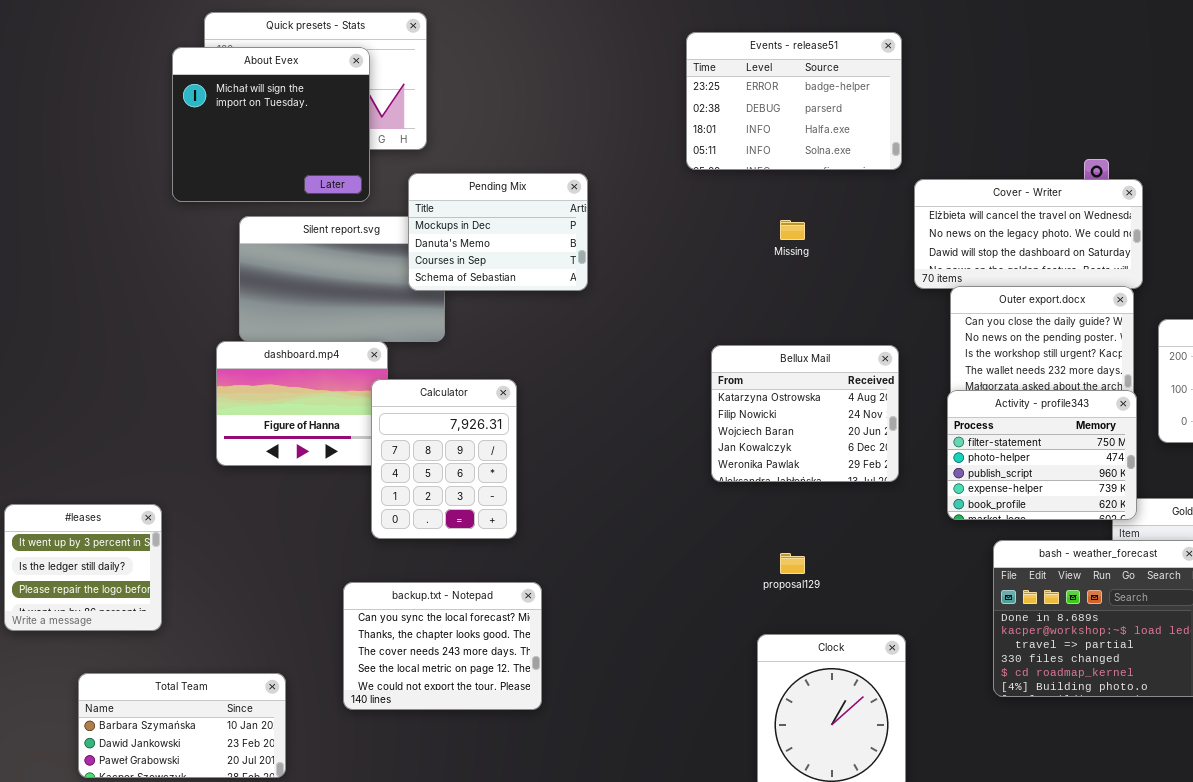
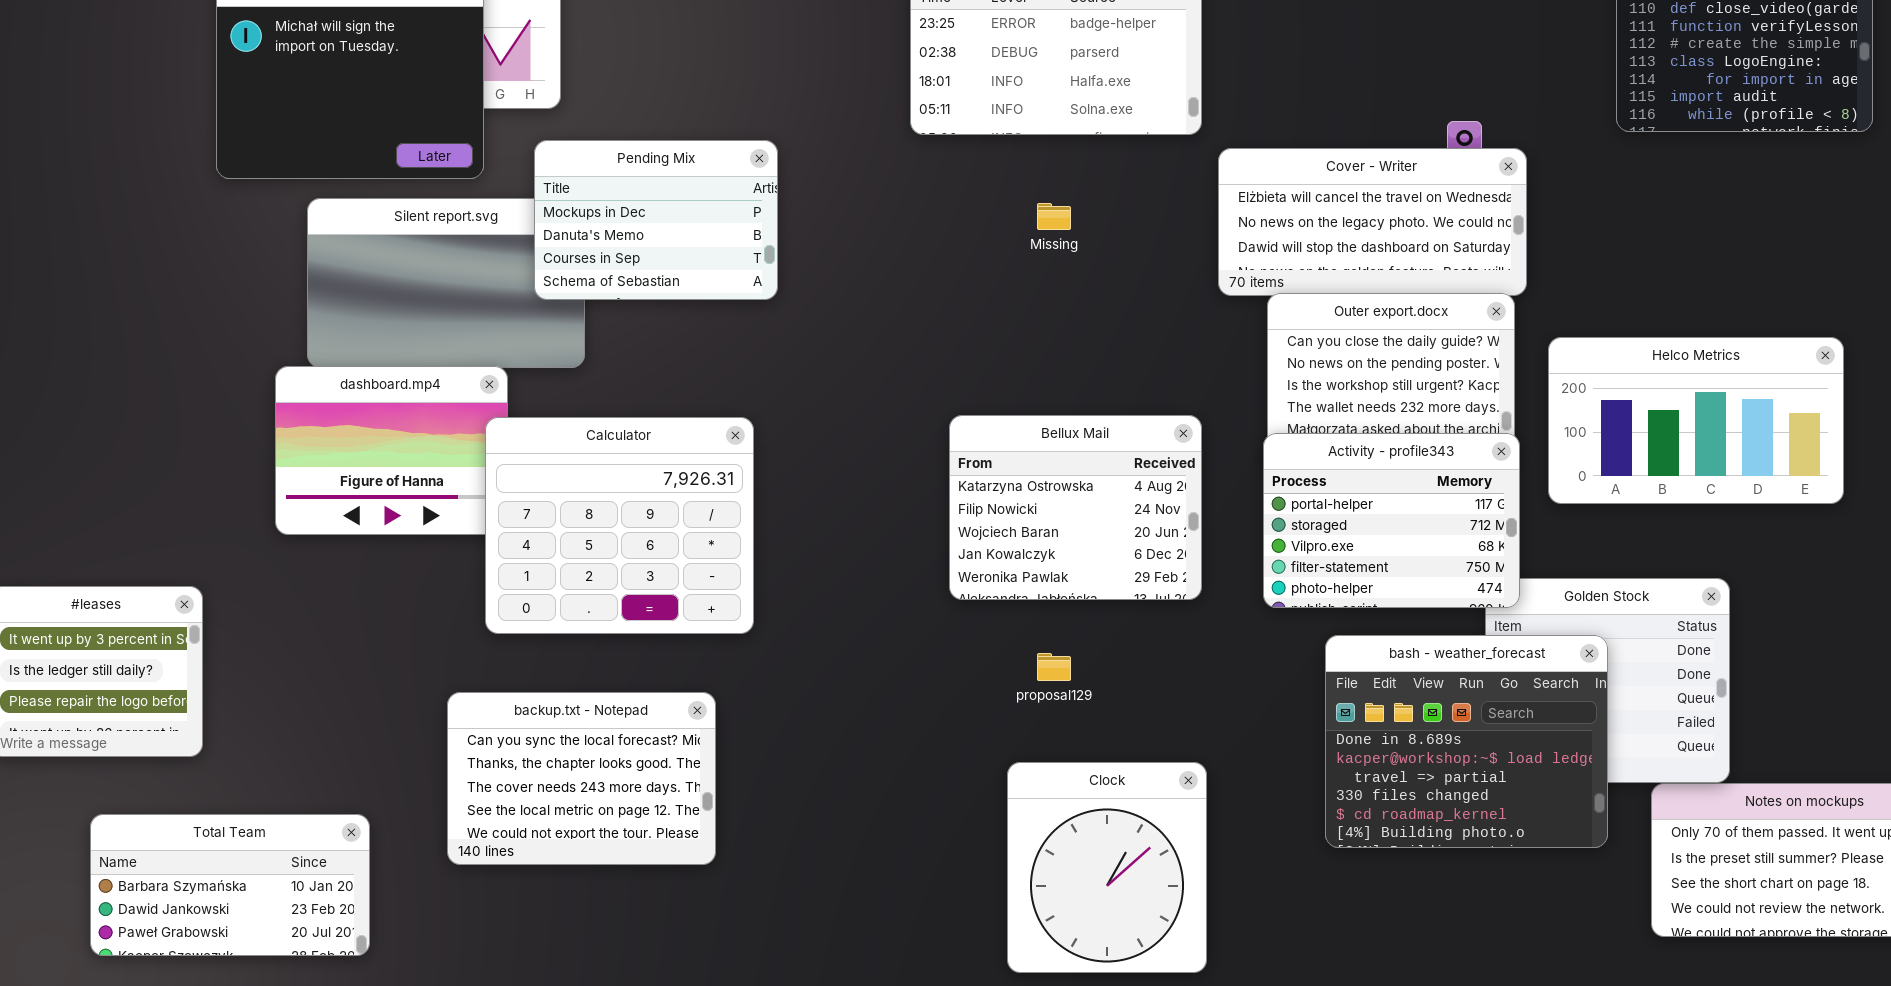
Bellux Mail: [711,345,899,482] -> [949,415,1202,600], moved
Calculator: [371,379,517,539] -> [485,417,754,634], resized
Activity - profile343: [947,390,1137,520] -> [1263,433,1520,608], scrolled up 3 rows

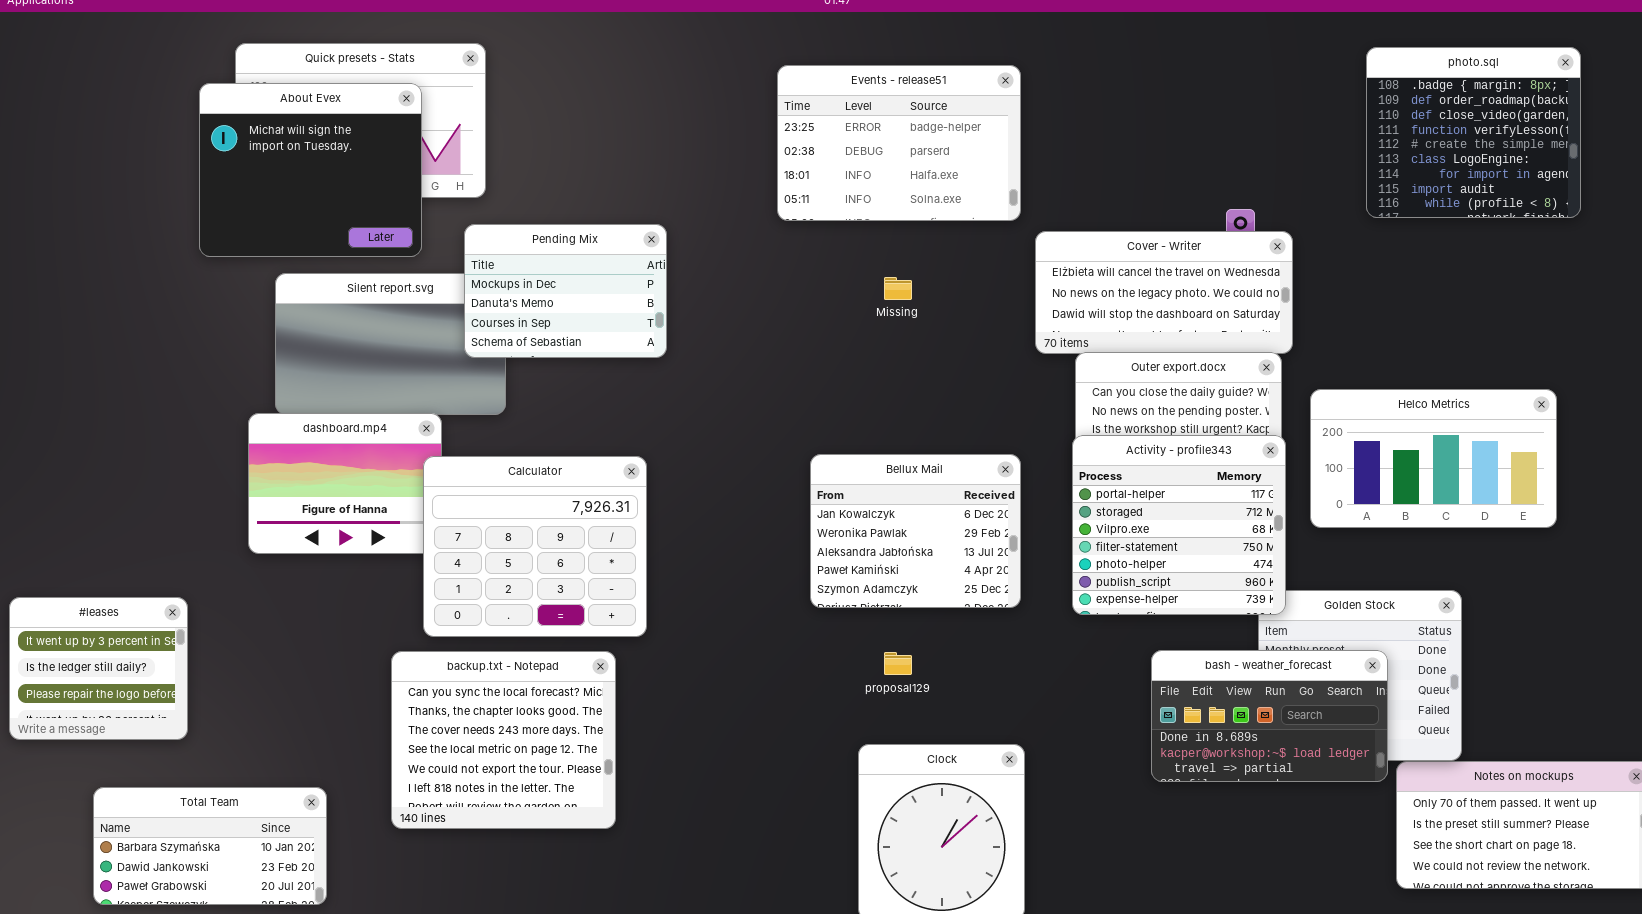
Bellux Mail: [949,415,1202,600] -> [810,454,1021,608], scrolled down 3 rows
Activity - profile343: [1263,433,1520,608] -> [1072,435,1286,615], resized
bash - weather_forecast: [1325,635,1608,848] -> [1151,650,1388,782], moved, resized
backup.txt - Notepad: [447,692,716,865] -> [391,651,616,829], resized

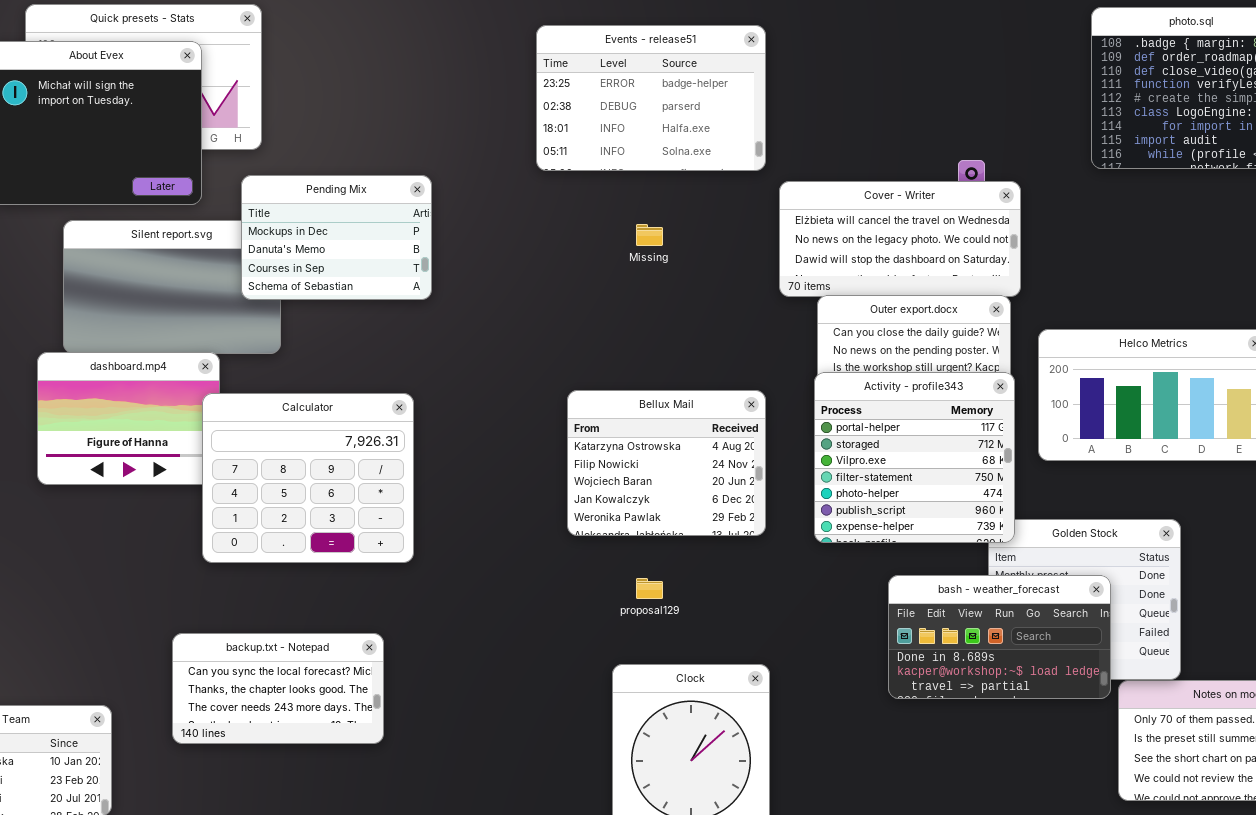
Bellux Mail: [810,454,1021,608] -> [567,390,766,536], scrolled up 3 rows
backup.txt - Notepad: [391,651,616,829] -> [172,633,384,744], resized

